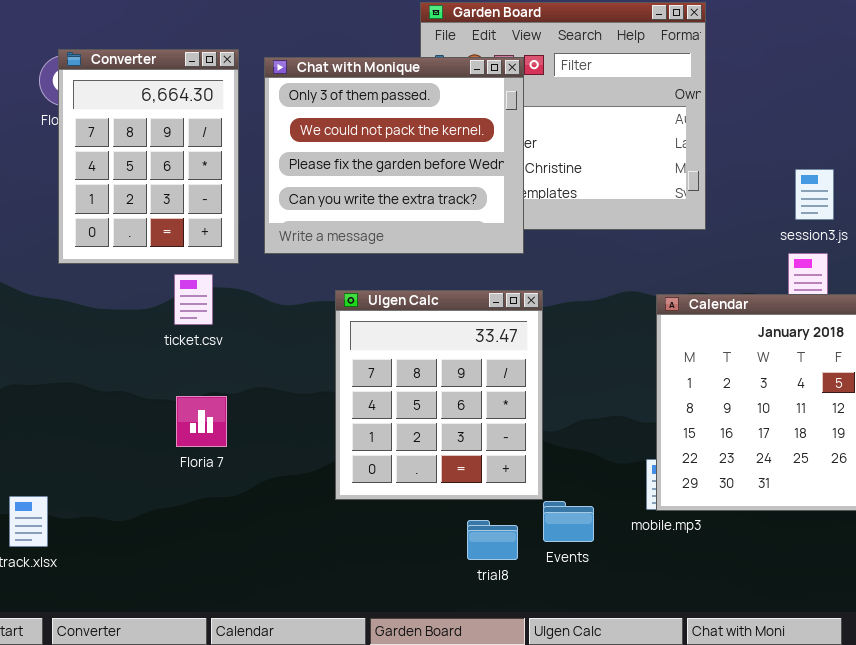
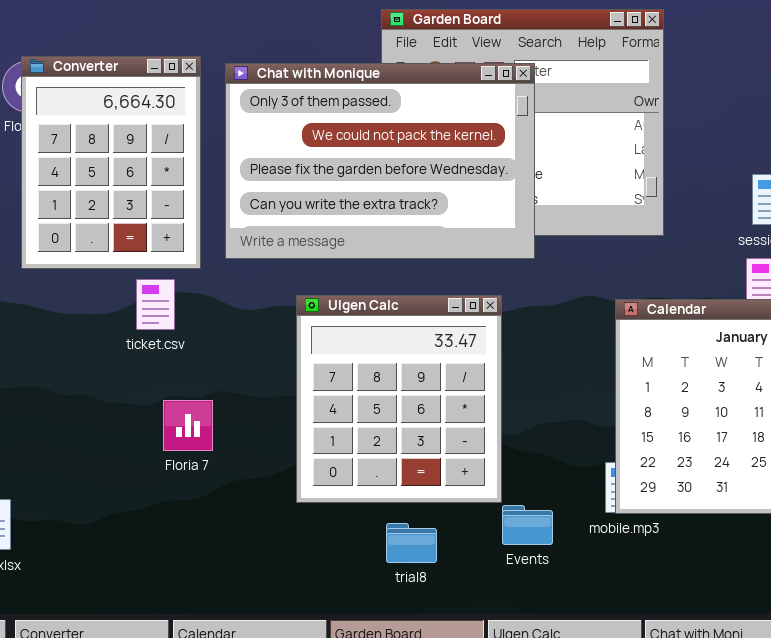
Chat with Monique: [264,57,524,254] -> [225,63,535,259], resized
Floria 7: [176,396,227,447] -> [163,400,213,451], moved
trial8: [467,520,518,560] -> [386,523,437,563], moved

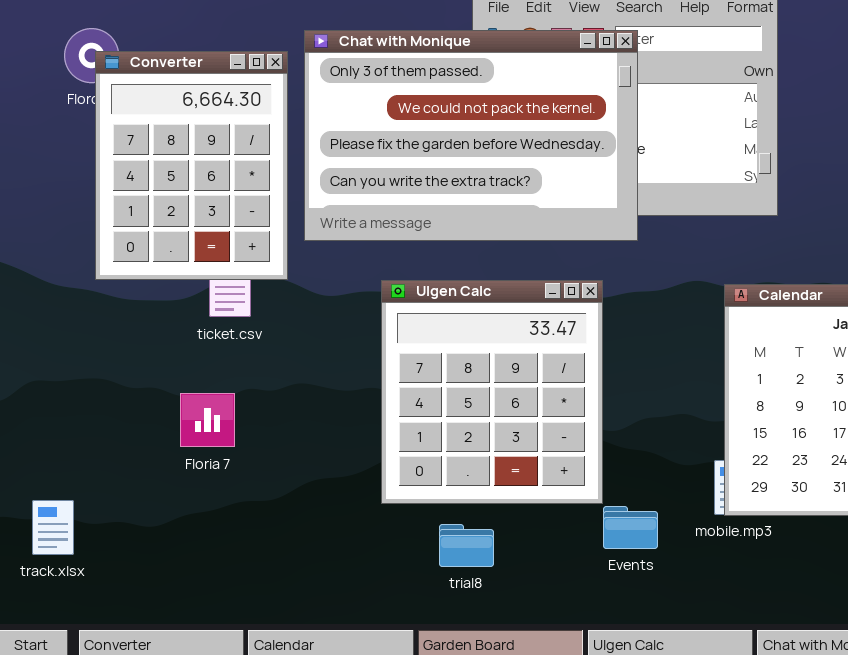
Converter: [21,56,201,269] -> [95,51,288,280], moved
Floria 7: [163,400,213,451] -> [180,393,235,447], moved
trial8: [386,523,437,563] -> [439,524,494,567], moved

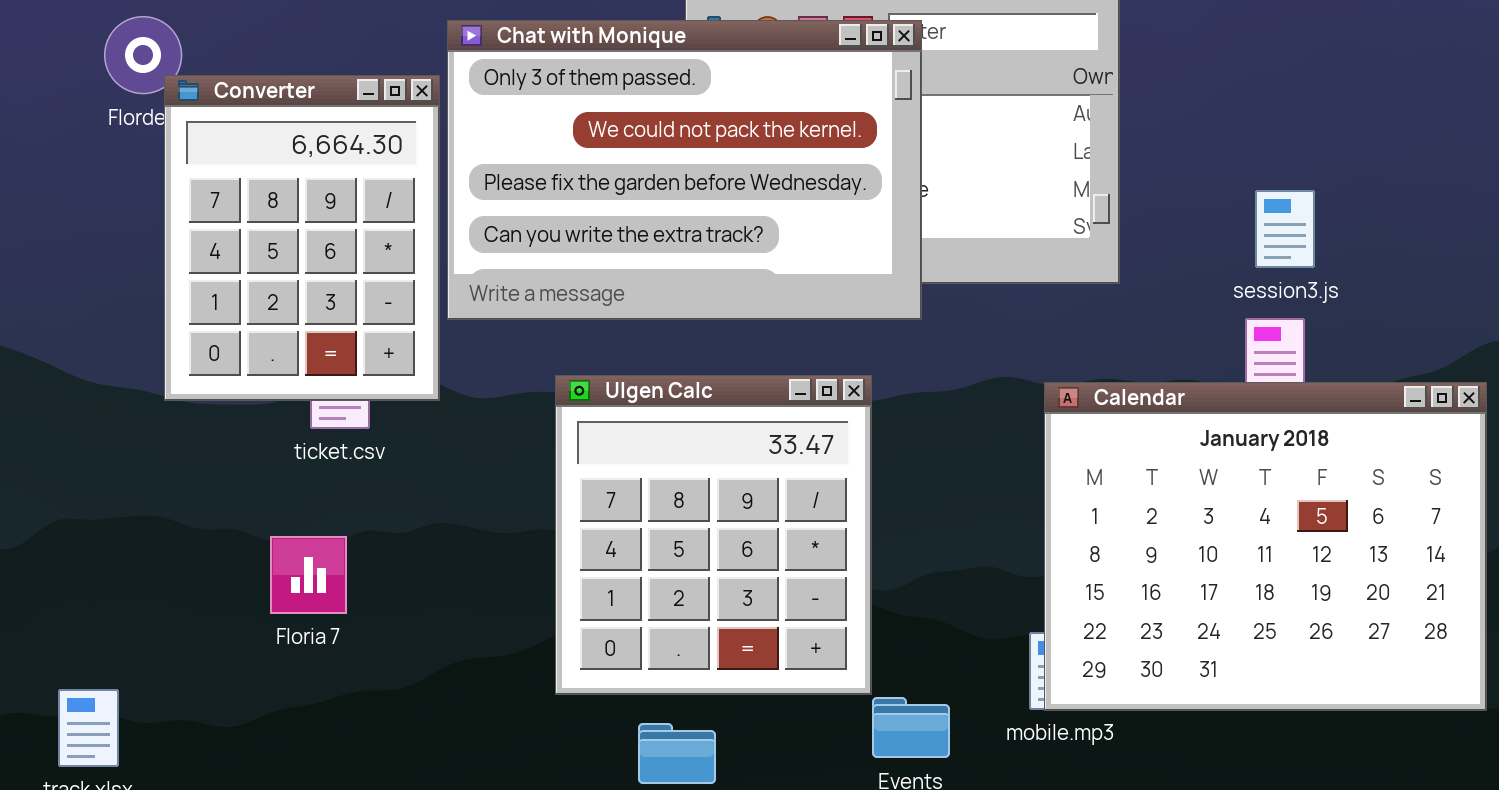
Converter: [95,51,288,280] -> [164,75,440,401], moved

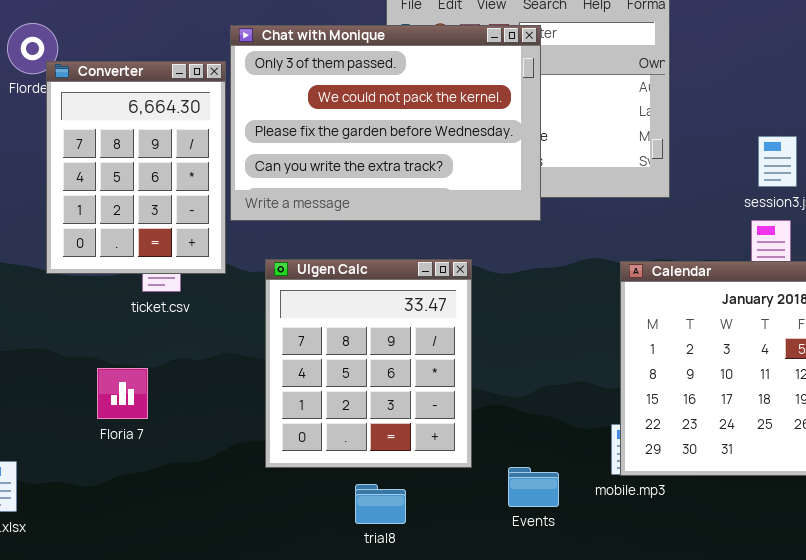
Ulgen Calc: [555,375,872,695] -> [265,259,472,468], moved
Floria 7: [270,536,347,614] -> [97,368,148,419], moved

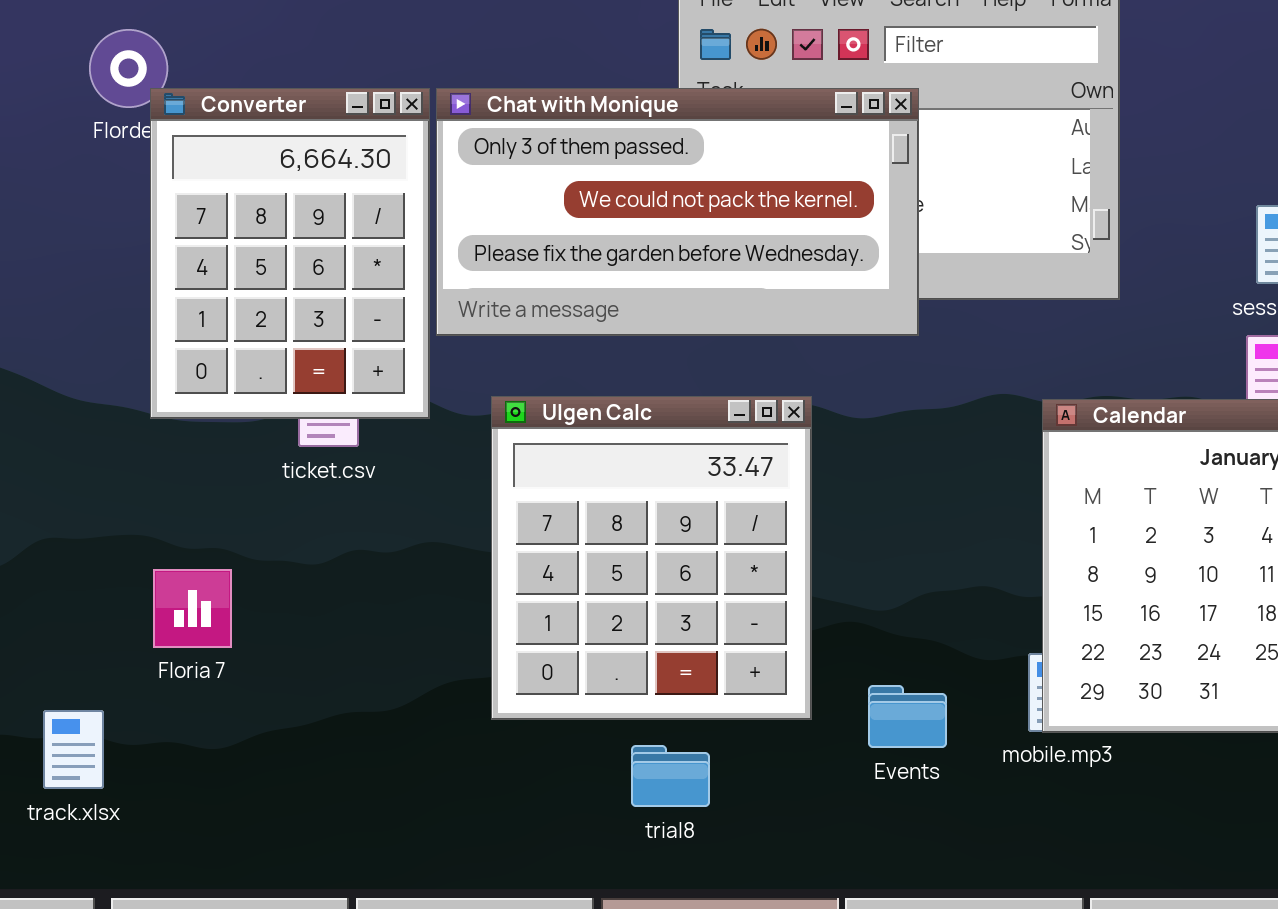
Chat with Monique: [230,25,541,221] -> [436,88,919,336], resized
Floria 7: [97,368,148,419] -> [153,569,232,648], moved
Events: [508,467,559,507] -> [868,685,947,748], moved

